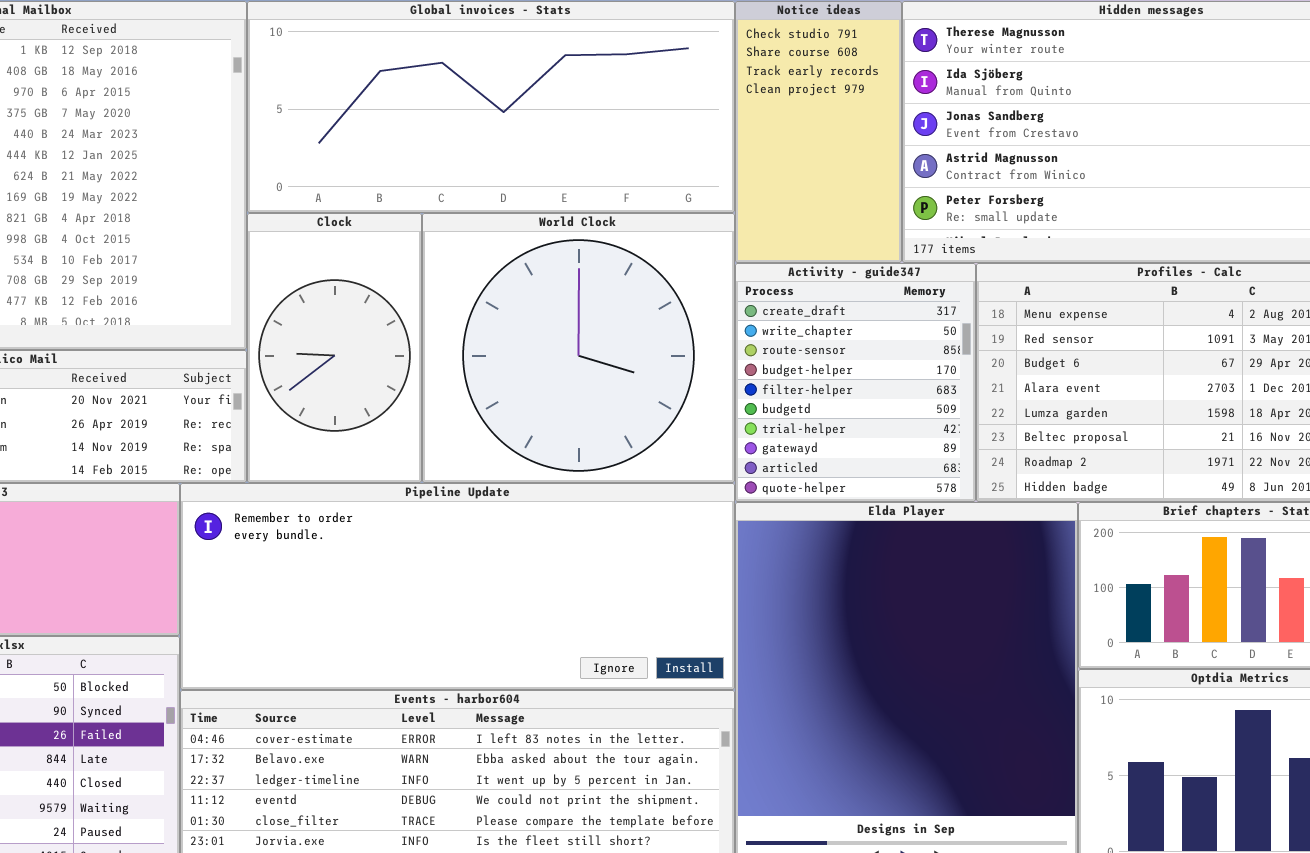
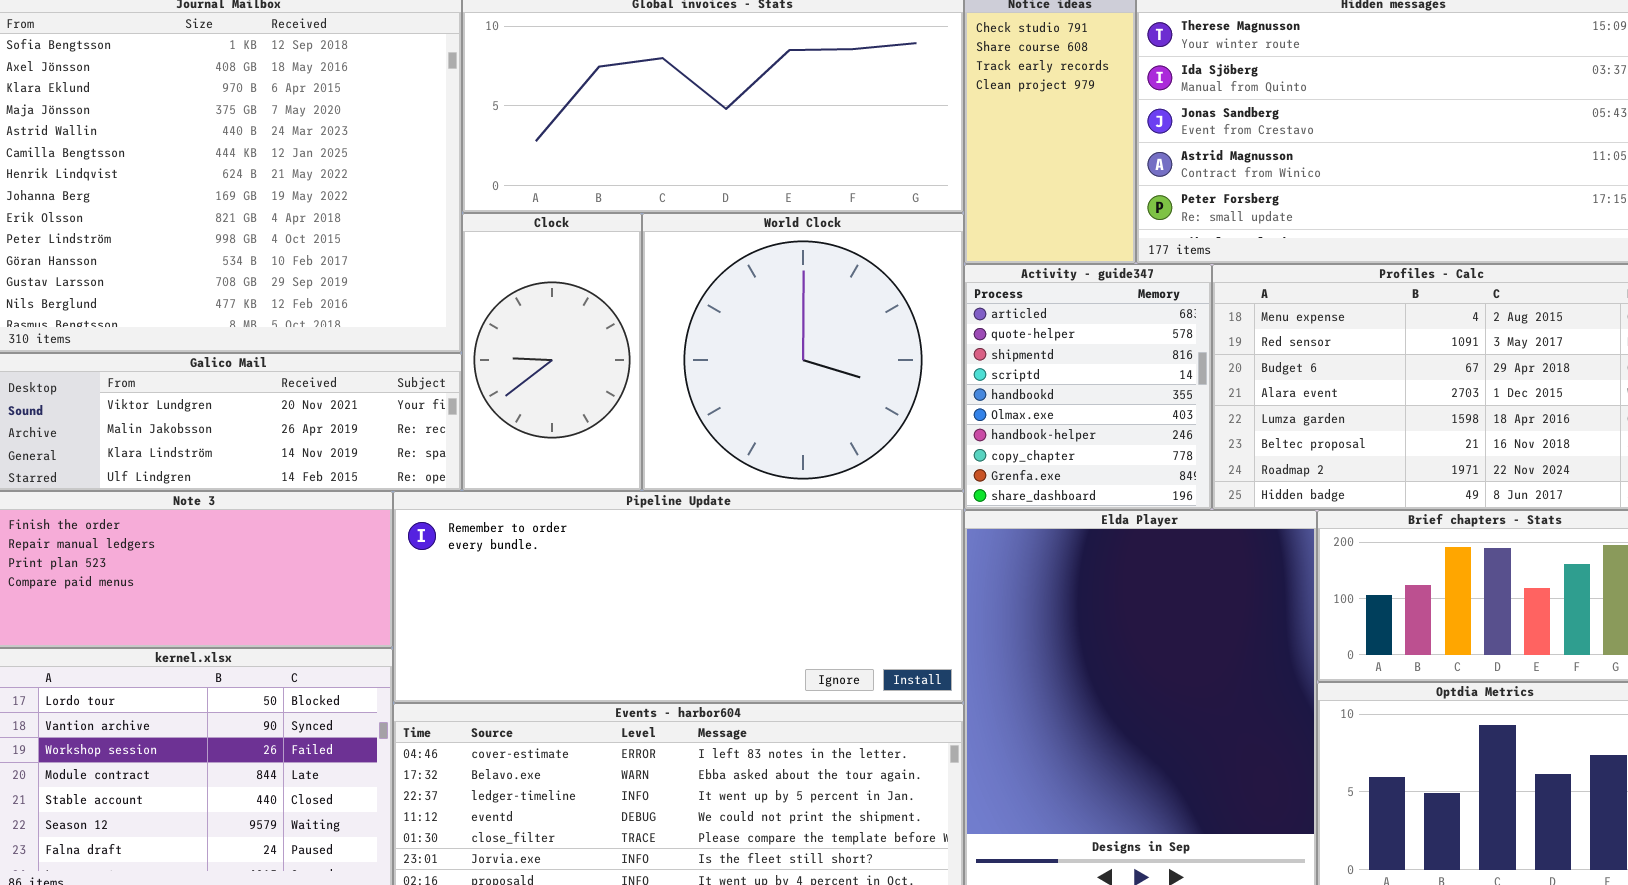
Activity - guide347: [735,263,976,502] -> [964,264,1212,510], scrolled down 8 rows

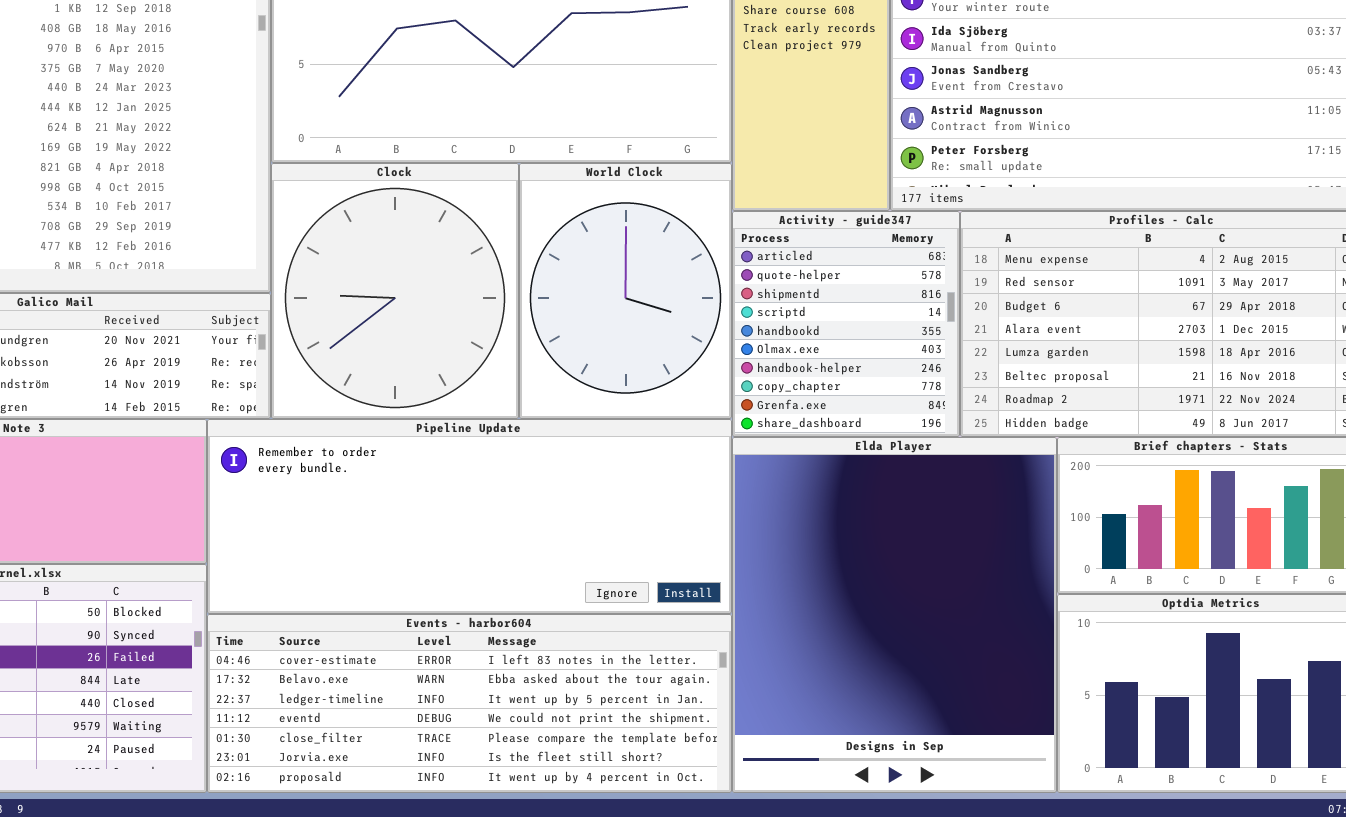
Clock: [462,213,642,491] -> [271,163,519,419], resized
World Clock: [642,213,964,491] -> [519,163,732,419], resized

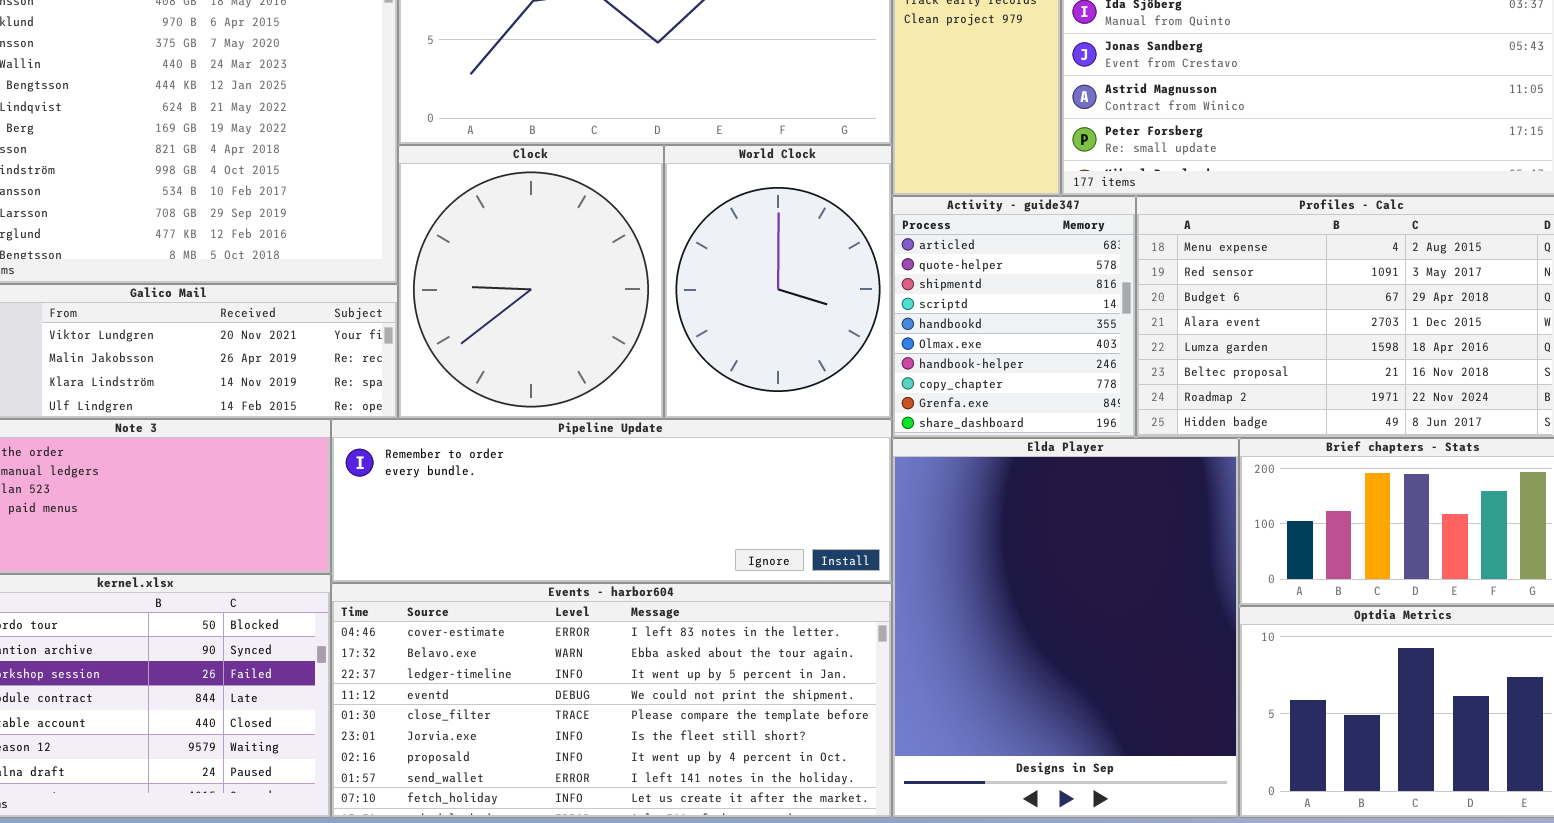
Pipeline Update: [207,419,732,614] -> [331,419,892,583], resized
Events - harbor604: [207,614,732,793] -> [331,583,892,818], resized

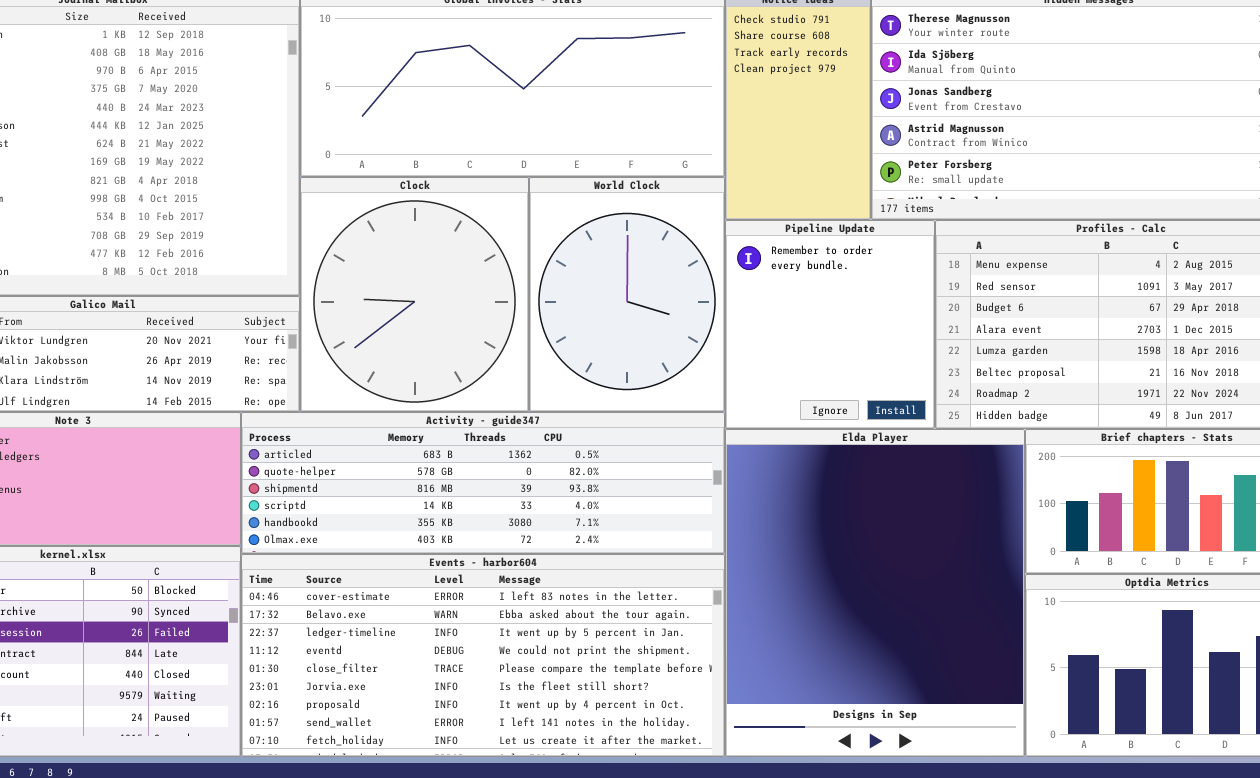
Activity - guide347: [892,196,1136,438] -> [241,412,725,554], moved, resized
Pipeline Update: [331,419,892,583] -> [725,220,935,429], moved, resized

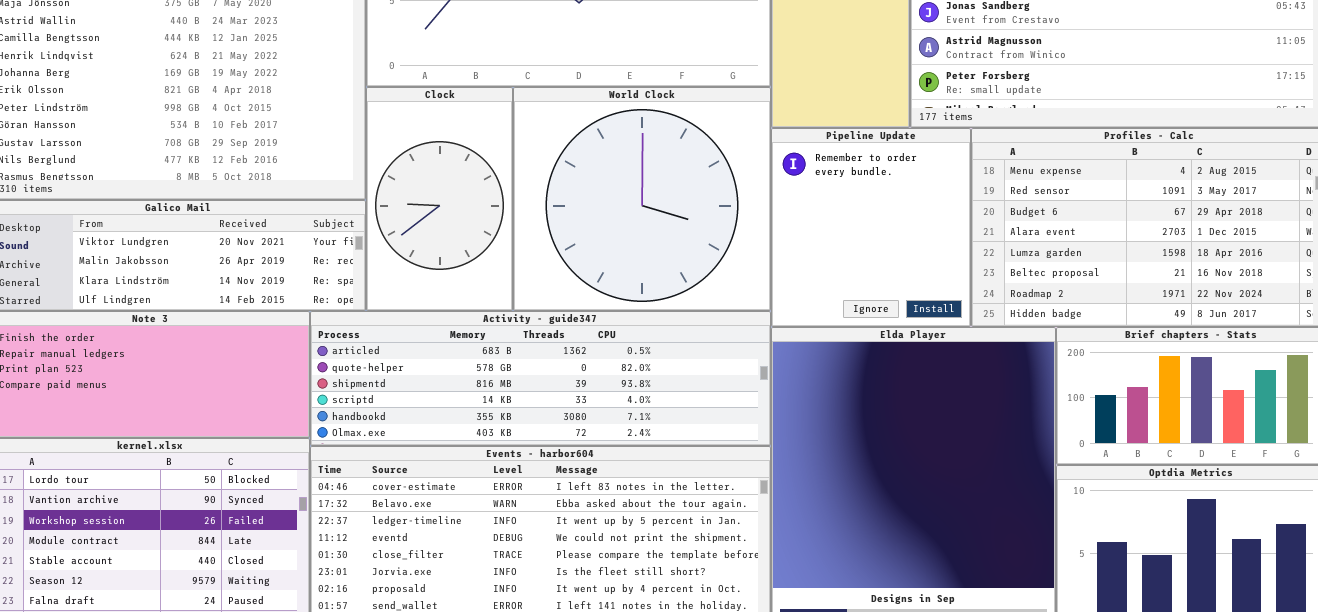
Clock: [300,177,529,412] -> [366,87,513,311], resized
World Clock: [529,177,725,412] -> [513,87,771,311], resized

